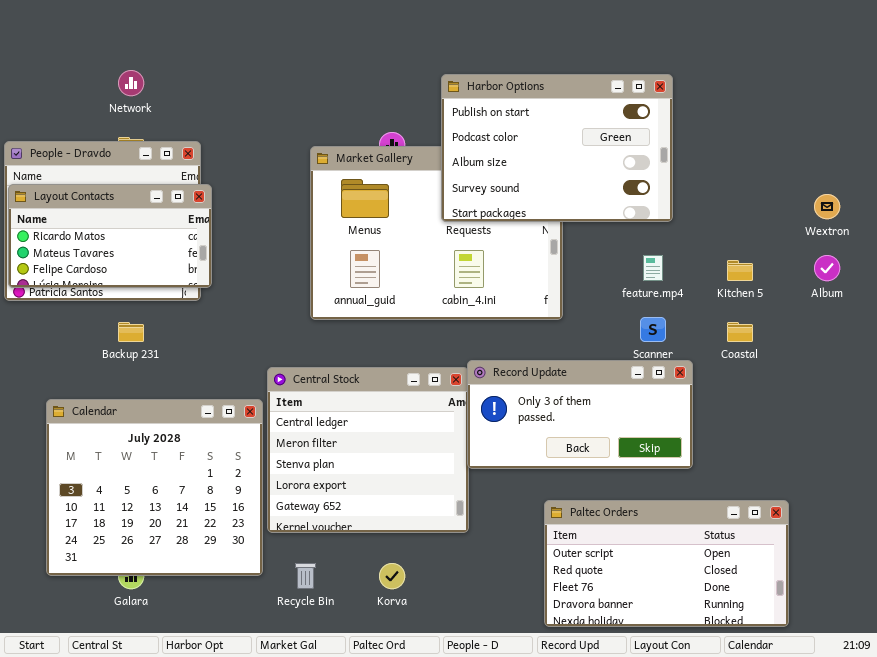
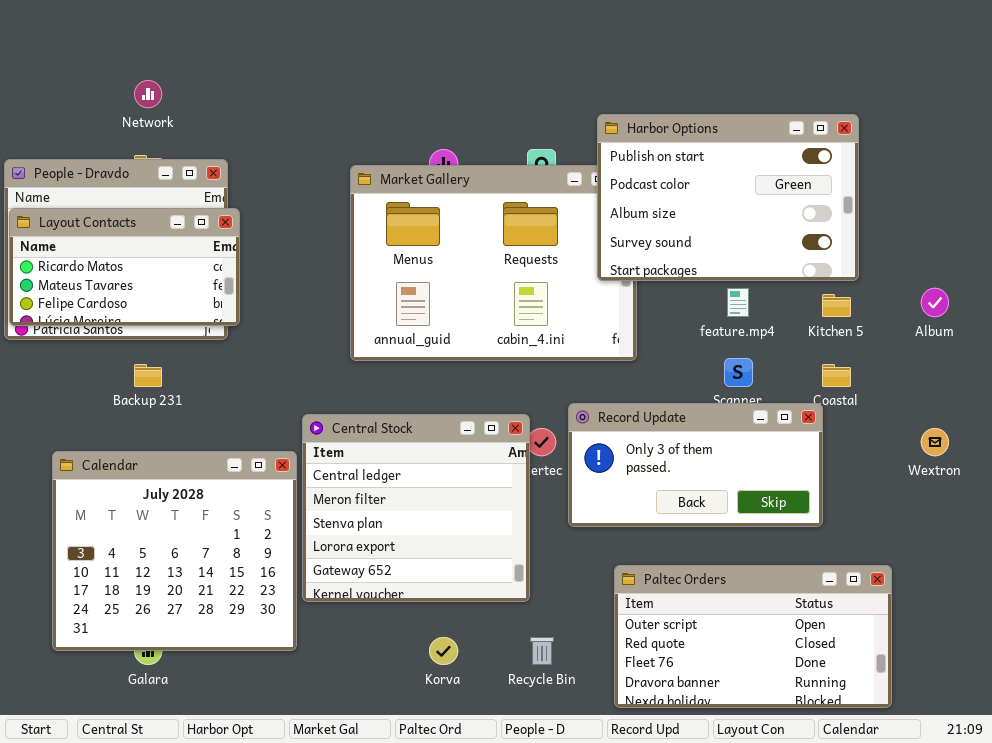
Harbor Options: [441,74,673,222] -> [597,114,859,281], moved
Wextron: [814,194,840,219] -> [921,428,949,456], moved
Record Update: [467,360,693,469] -> [568,403,823,527], moved
Recycle Bin: [295,563,316,589] -> [530,637,554,665], moved

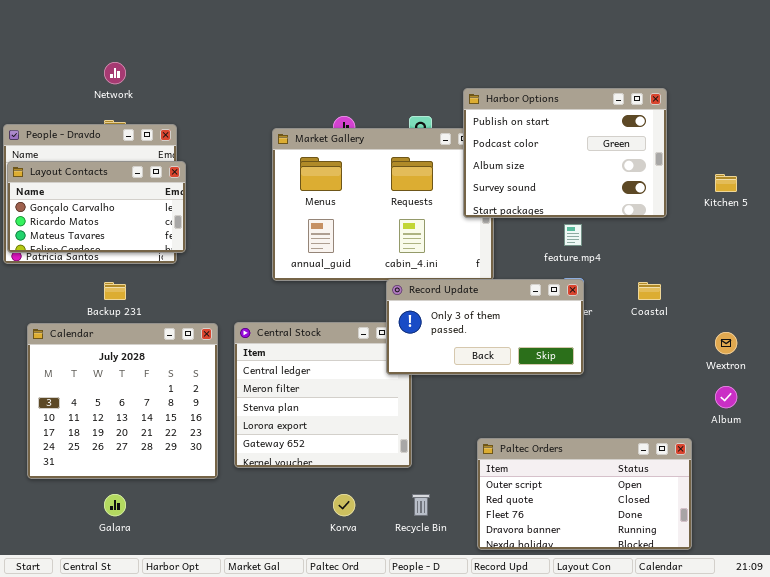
Layout Contacts: [9,208,240,326] -> [7,161,186,253], scrolled up 1 row
Album: [921,288,949,317] -> [715,386,737,408], moved
Kitchen 5: [822,294,851,317] -> [715,174,737,192], moved
Record Update: [568,403,823,527] -> [386,279,584,375], moved
Calendar: [52,451,297,651] -> [27,323,218,479], moved

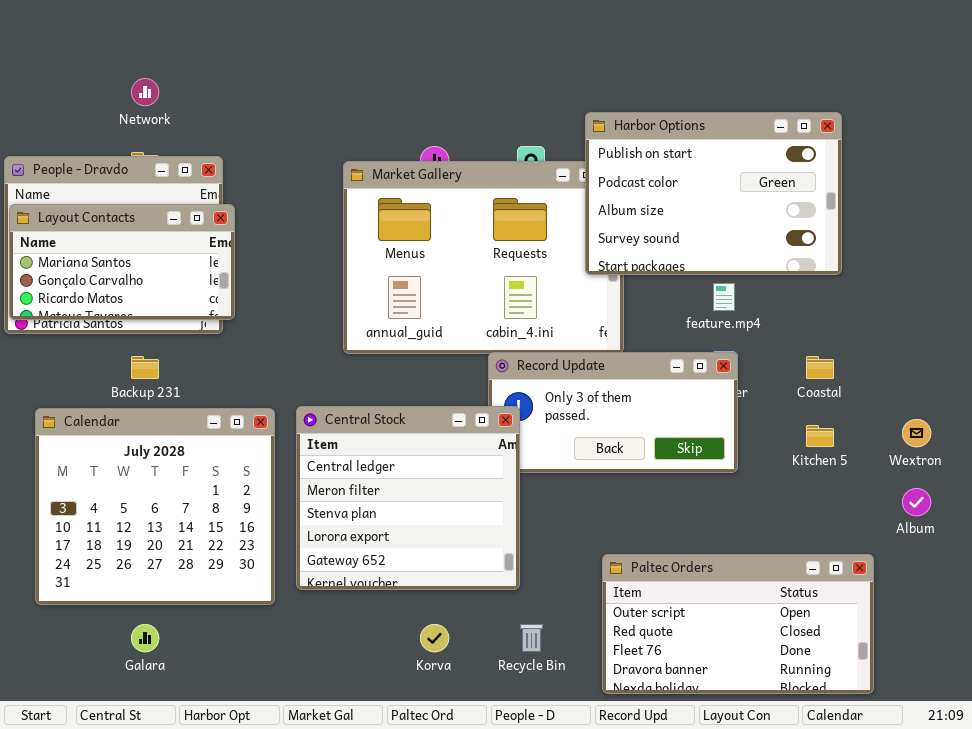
Layout Contacts: [7,161,186,253] -> [9,204,235,320], scrolled up 1 row
Kitchen 5: [715,174,737,192] -> [806,425,834,447], moved
Central Stock: [234,322,412,468] -> [296,406,520,590], raised

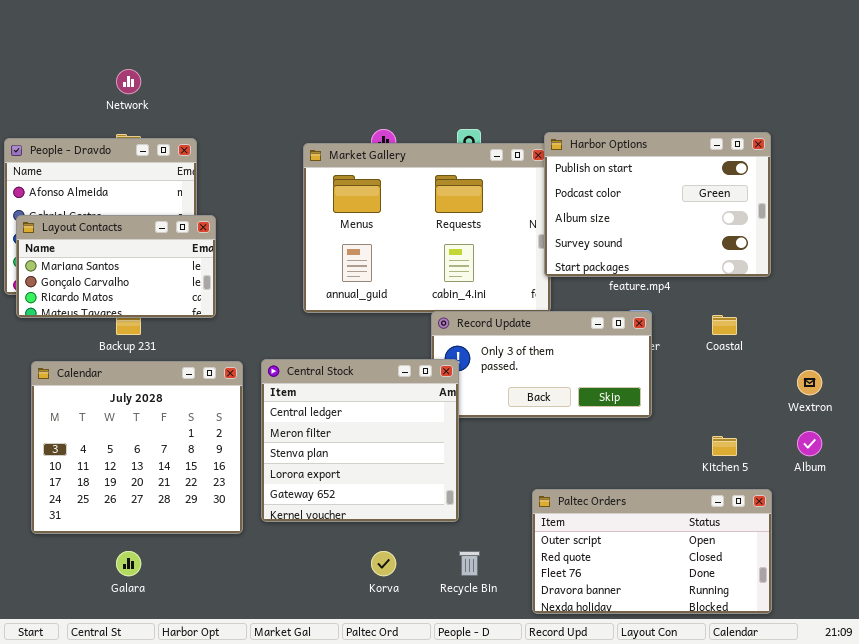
Harbor Options: [585,112,842,275] -> [544,132,771,277], moved
Layout Contacts: [9,204,235,320] -> [16,215,216,318], moved
Kitchen 5: [806,425,834,447] -> [712,436,737,456], moved

